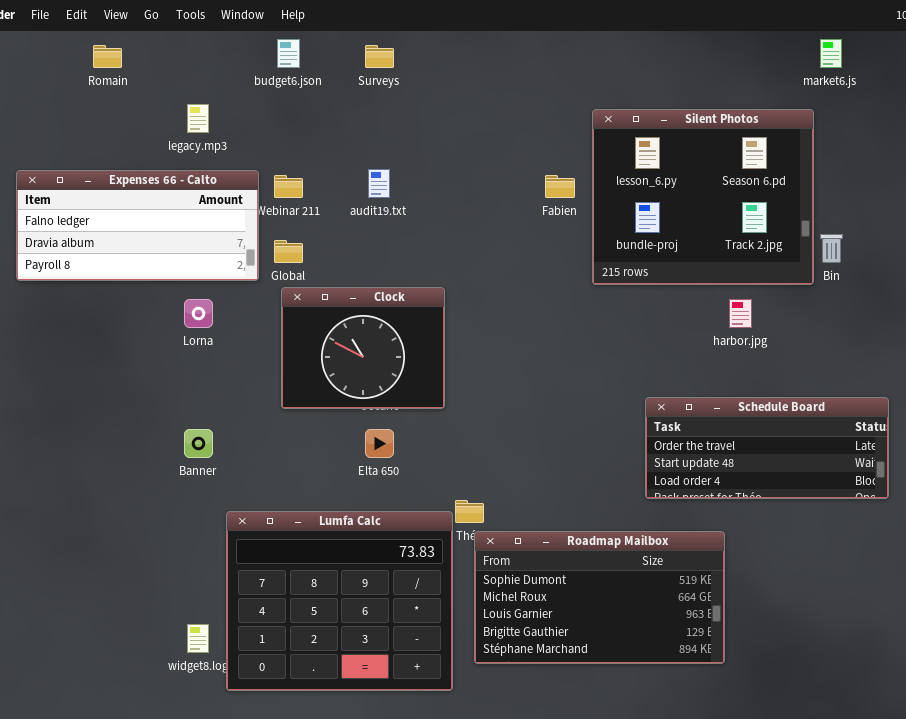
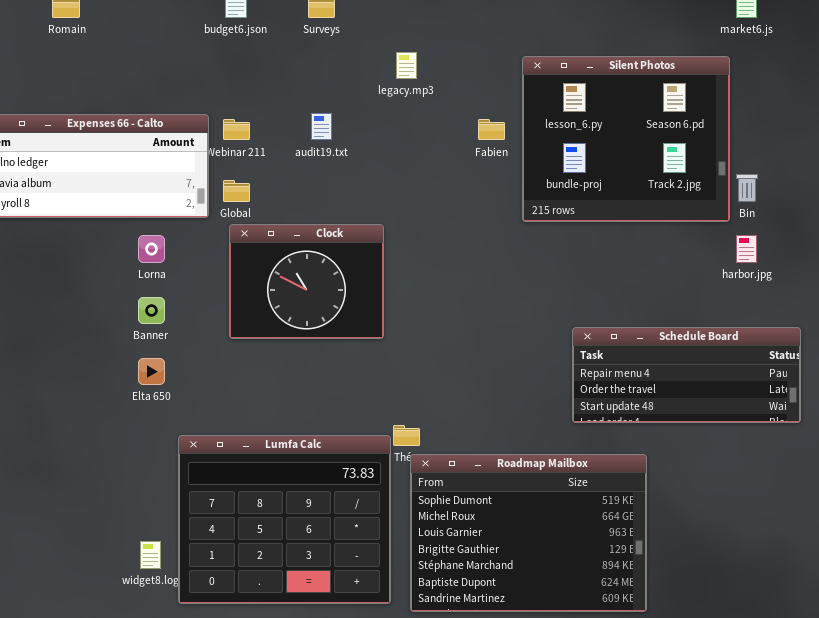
legacy.mp3: [187,104,209,133] -> [396,52,417,79], moved
harbor.jpg: [729,299,752,328] -> [736,235,757,263], moved
Schedule Board: [645,397,889,499] -> [572,327,801,423], scrolled up 1 row
Banner: [184,429,213,458] -> [138,297,165,324], moved
Elta 650: [365,429,394,458] -> [138,358,165,385], moved
Roadmap Mailbox: [474,531,725,664] -> [410,454,647,612], resized

